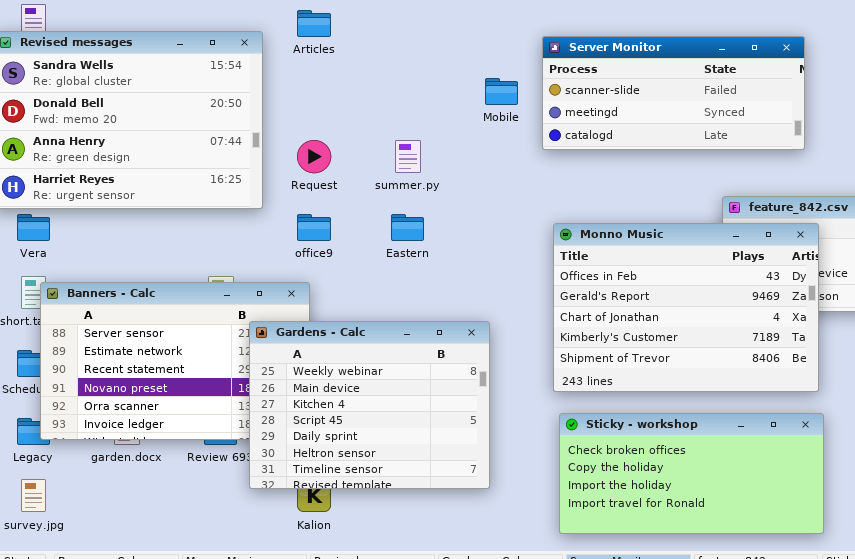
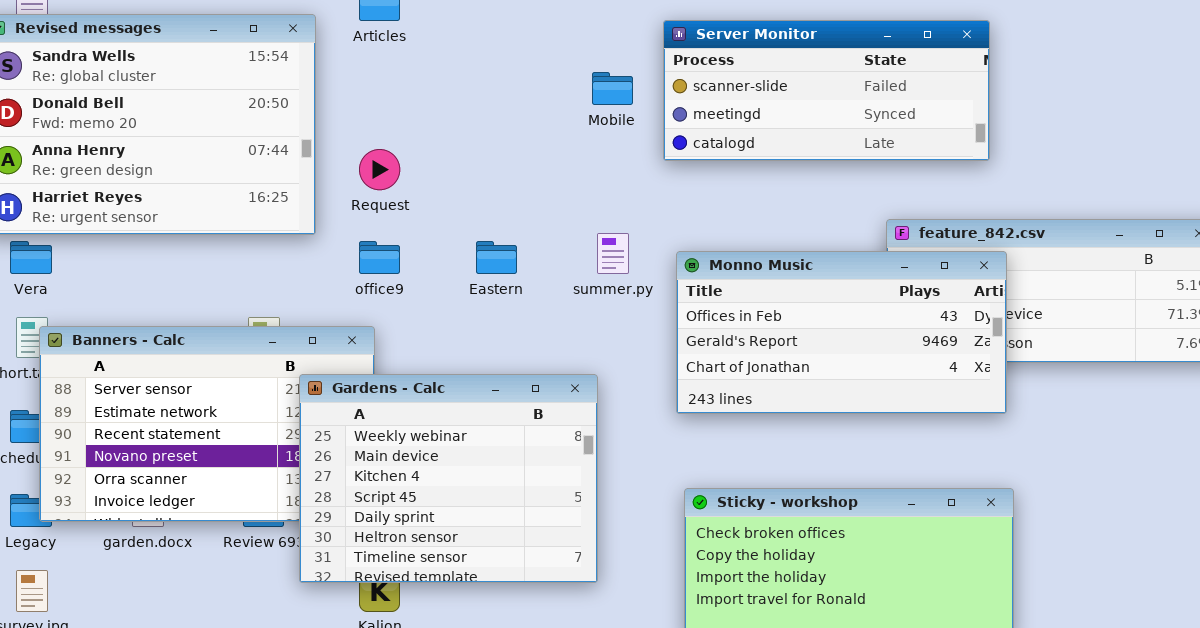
summer.py: [395,140,421,173] -> [597,233,629,274], moved
Monno Music: [553,223,819,392] -> [676,251,1007,414], resized

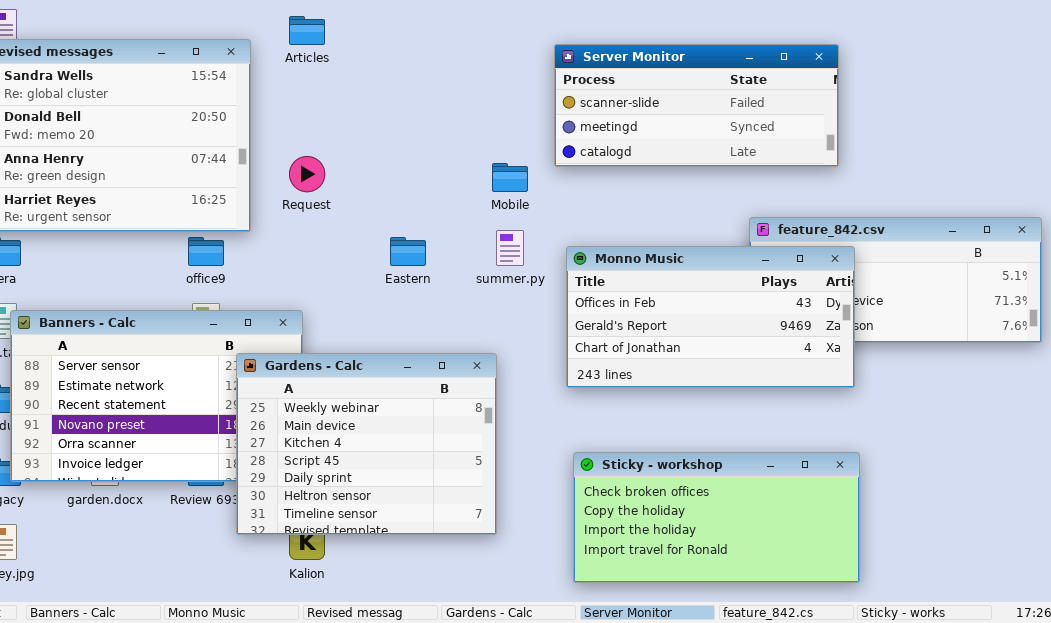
Mobile: [592,72,633,105] -> [492,163,528,192], moved
office9: [359,241,400,274] -> [188,237,224,266], moved

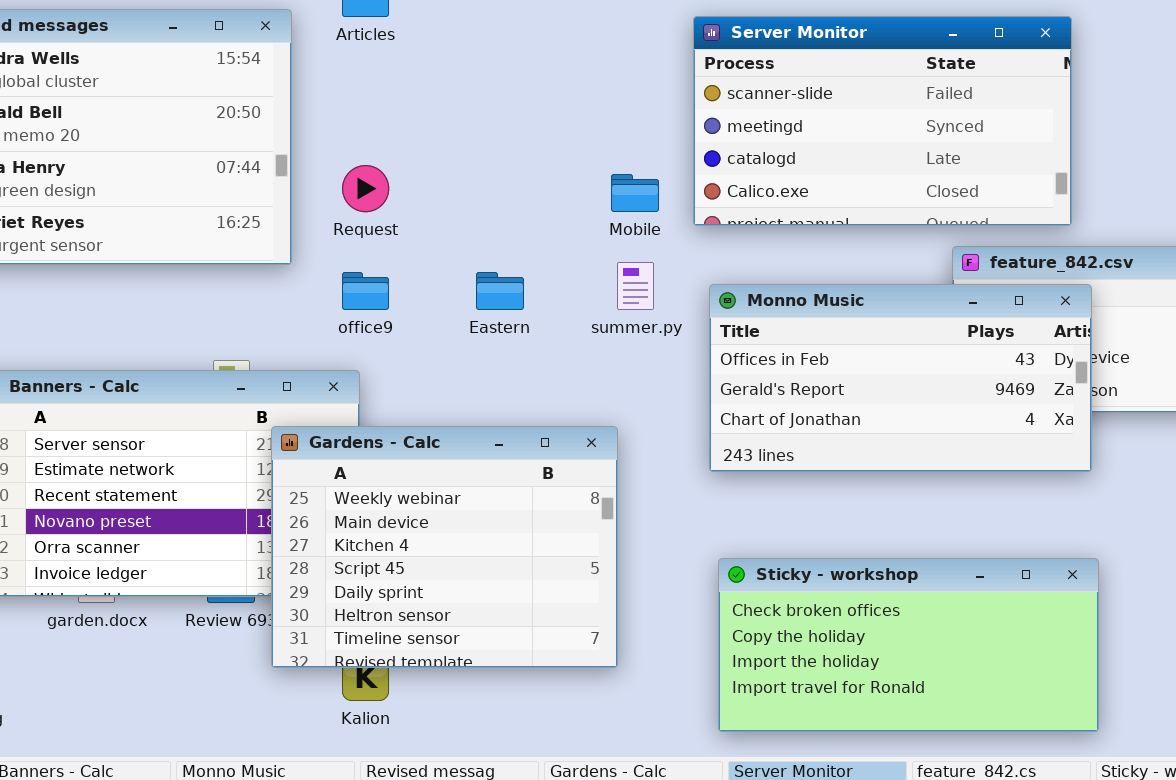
Server Monitor: [554,44,839,167] -> [693,16,1072,226], resized
office9: [188,237,224,266] -> [342,272,389,310], moved

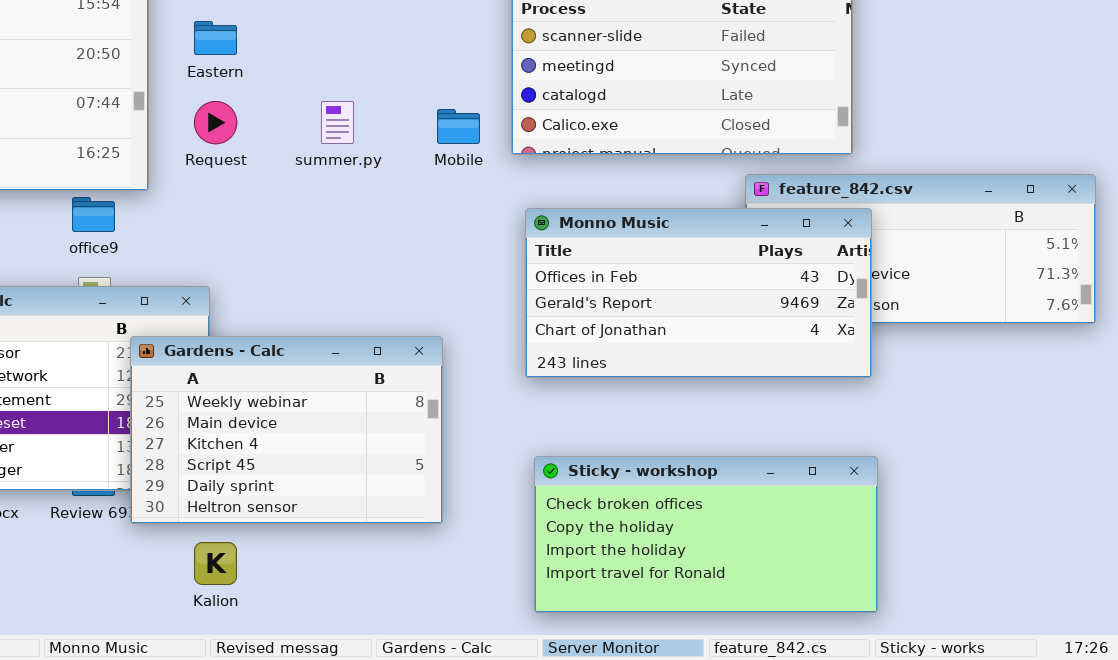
summer.py: [617,262,654,310] -> [321,101,354,144], moved
office9: [342,272,389,310] -> [72,197,115,232], moved
Eastern: [476,272,524,310] -> [194,21,237,55], moved
Gardens - Calc: [271,426,618,668] -> [130,336,443,524], resized

